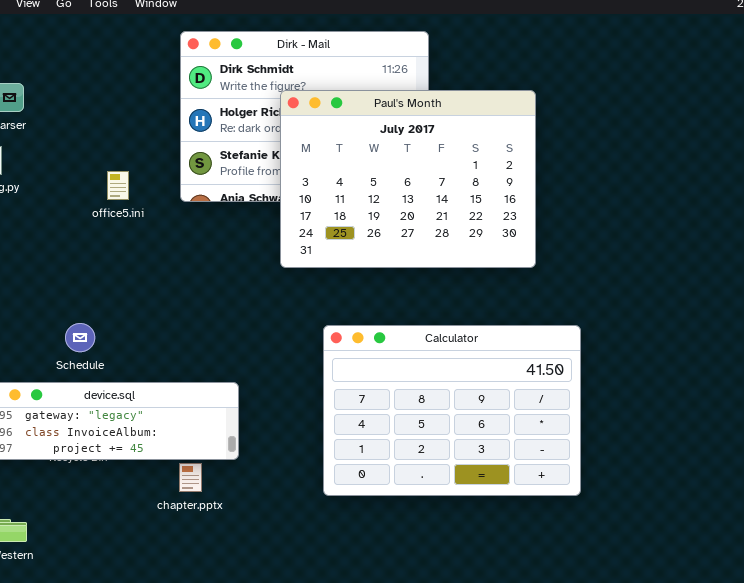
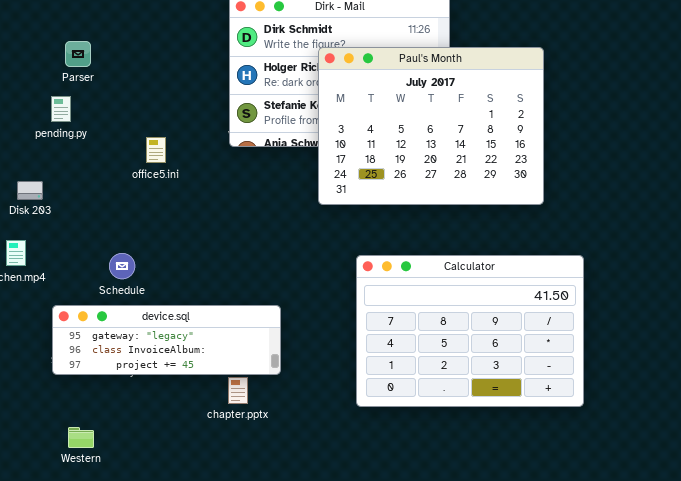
office5.ini: [107,171,129,200] -> [146,137,166,163], moved
Schedule: [65,323,95,352] -> [109,253,135,279], moved

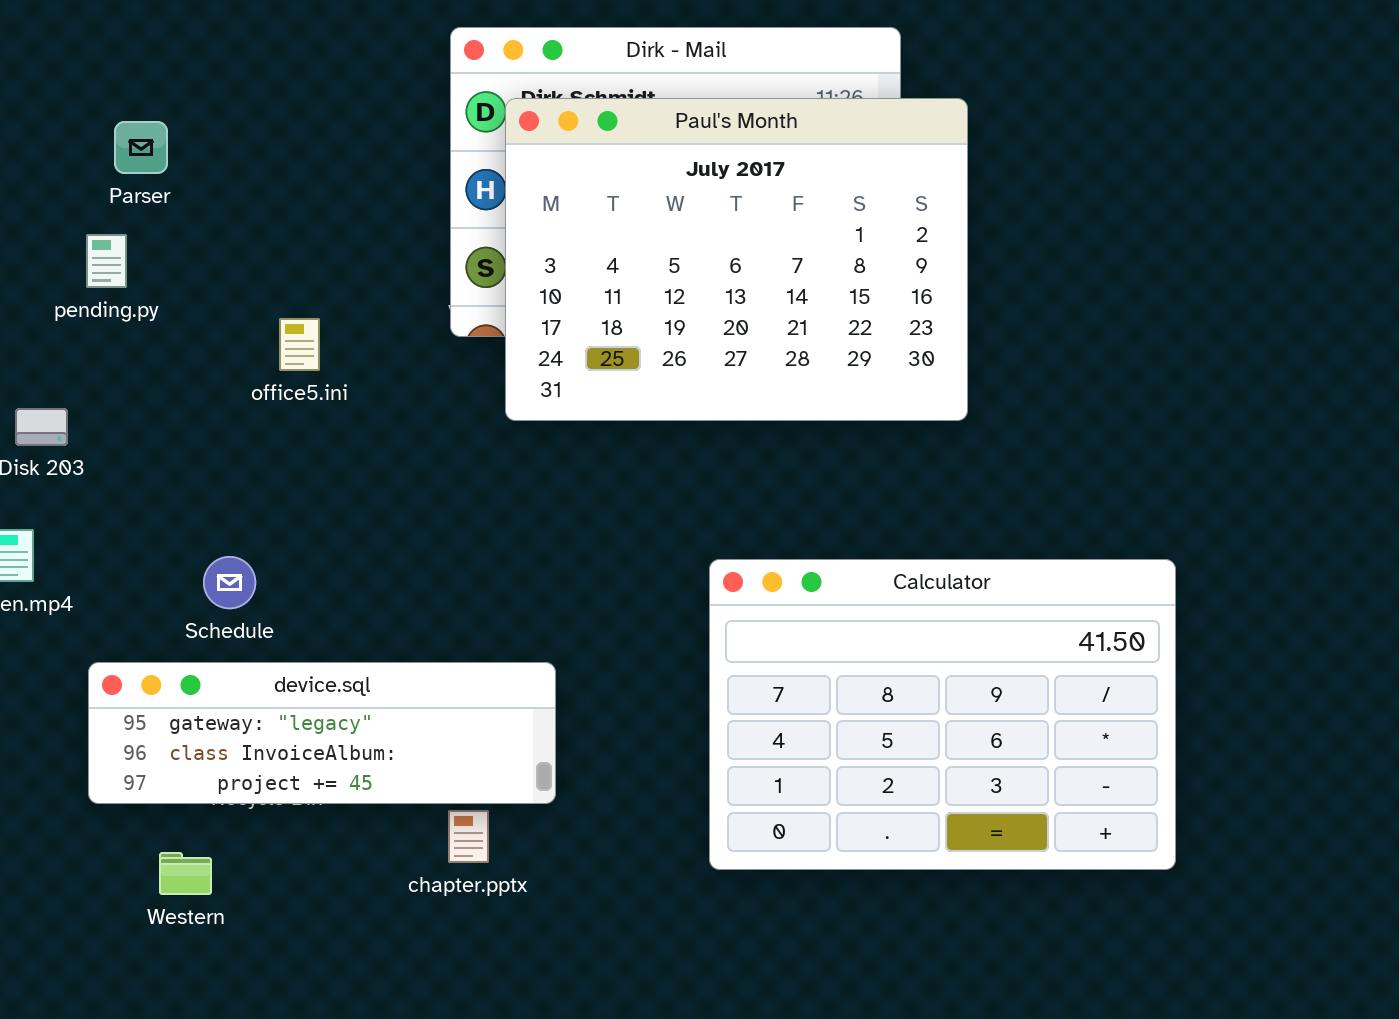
Paul's Month: [318,47,544,205] -> [505,98,968,421], moved
Western: [68,427,94,448] -> [159,852,212,895], moved

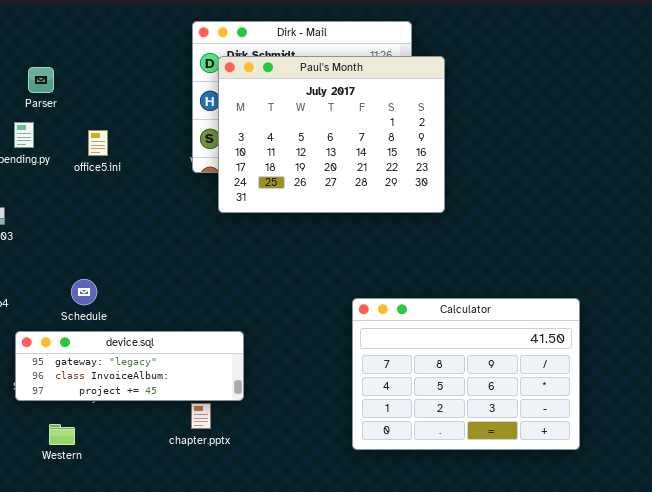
office5.ini: [279,318,320,371] -> [88,130,108,156], moved
Calculator: [709,559,1176,870] -> [352,298,580,450], moved

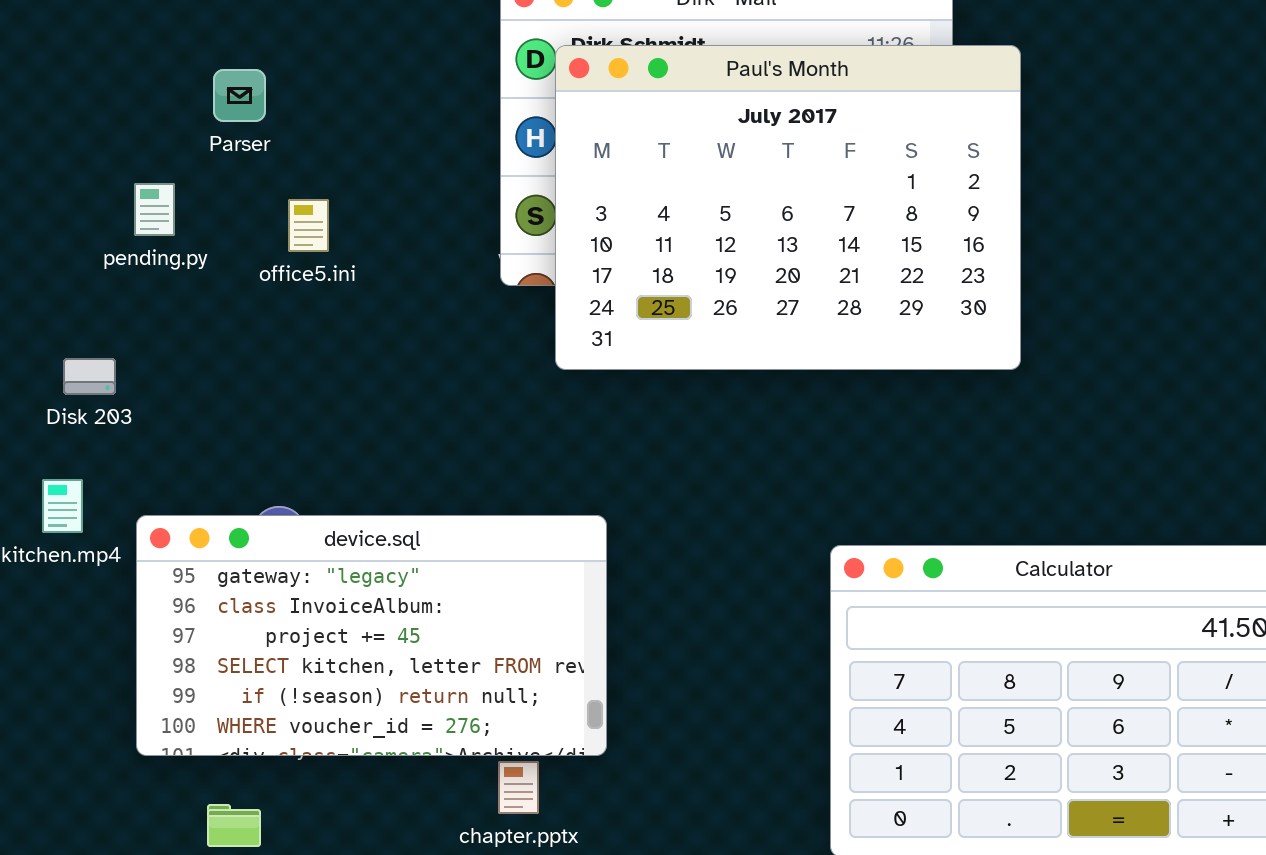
Parser: [28,67,54,93] -> [213,69,266,122], moved
device.sql: [15,331,244,401] -> [136,515,607,756], resized

